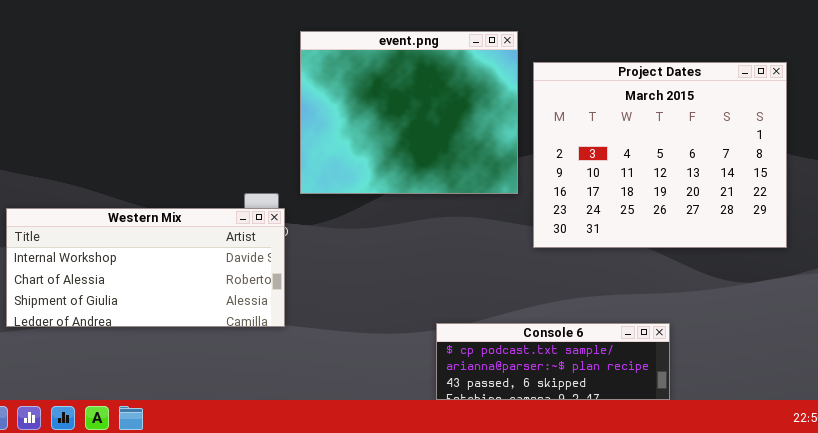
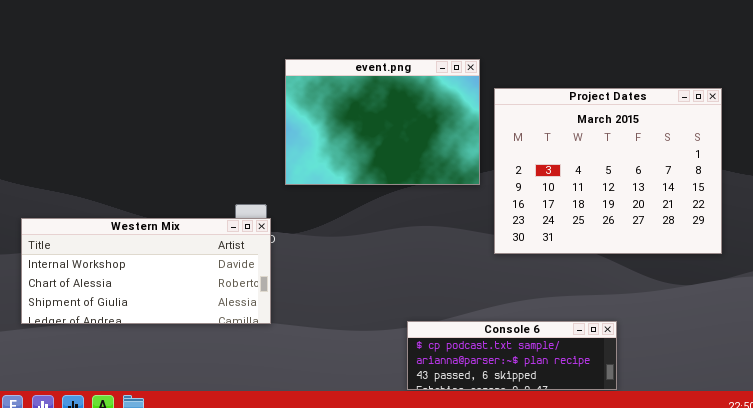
event.png: [300,31,518,194] -> [285,59,480,185], resized

